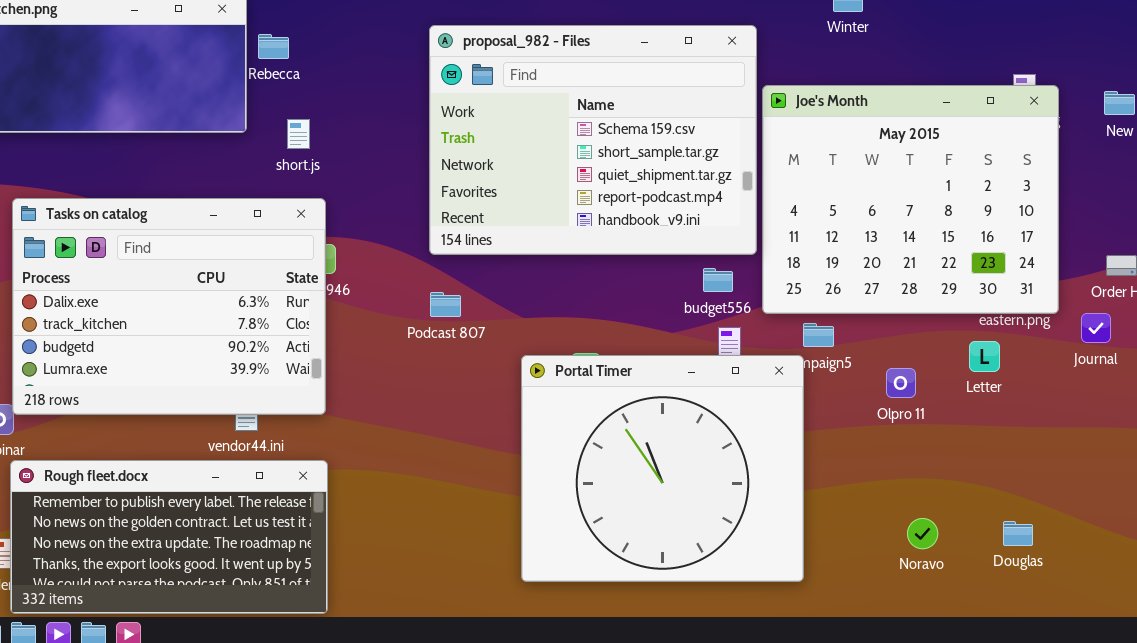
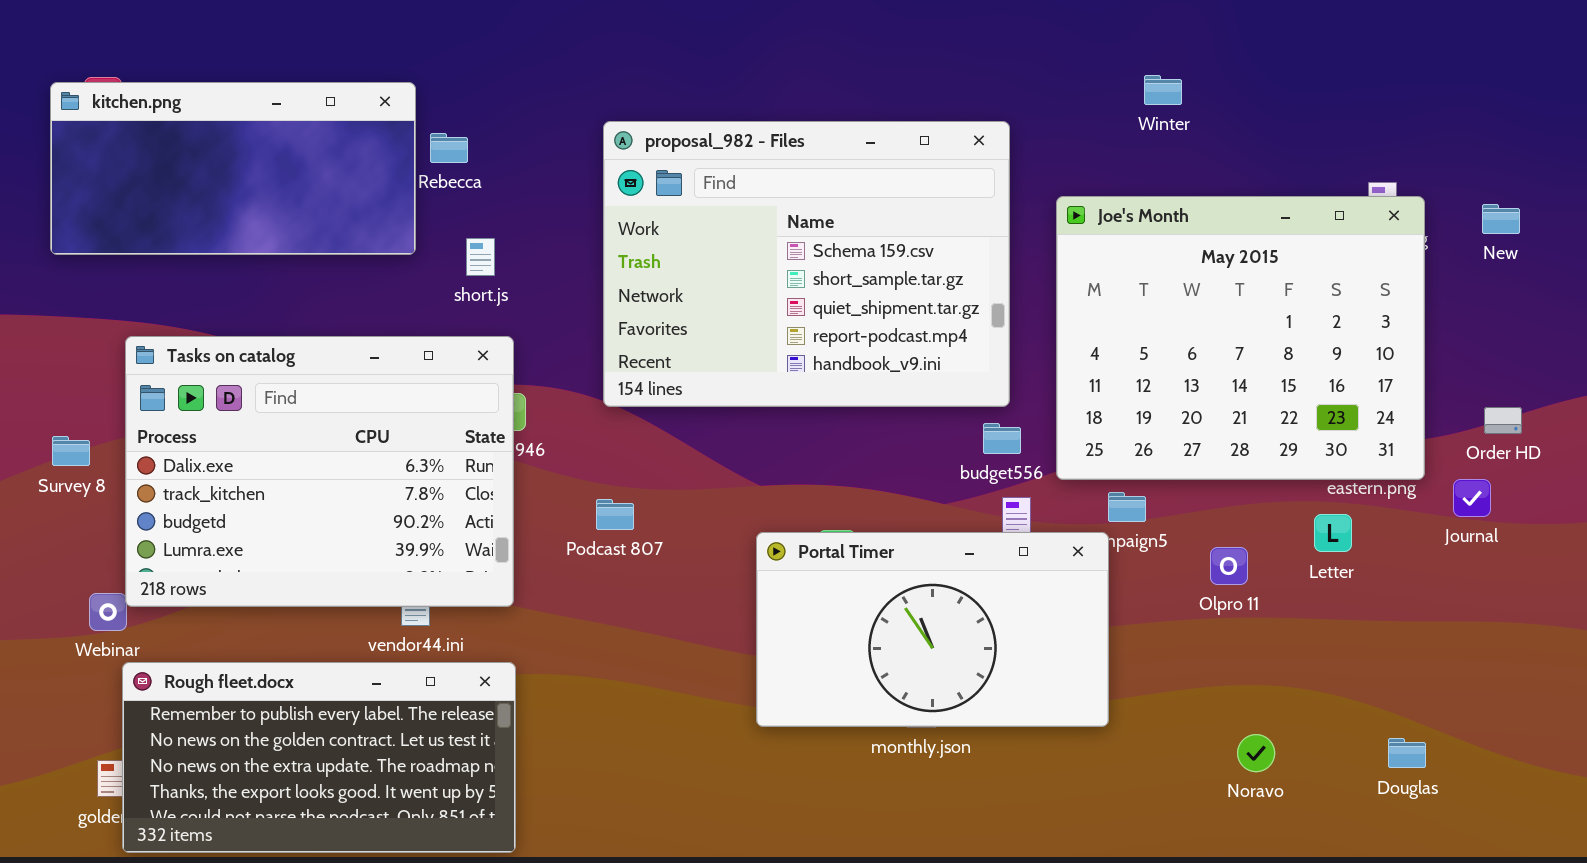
proposal_982 - Files: [429,25,757,255] -> [603,121,1010,407], moved
Podcast 807: [430,292,461,317] -> [596,499,634,530], moved
Portal Timer: [521,355,804,582] -> [756,532,1109,727], resized
Douglas: [1003,521,1033,546] -> [1388,738,1426,768], moved

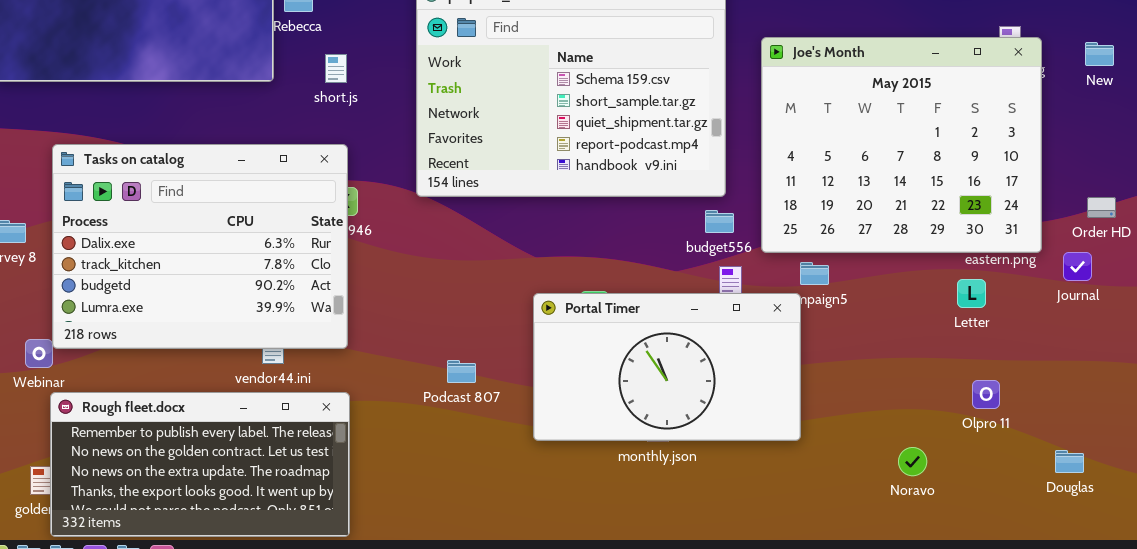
short.js: [466,238,495,276] -> [325,54,347,83], moved
Podcast 807: [596,499,634,530] -> [447,360,476,383], moved
Olpro 11: [1210,547,1248,585] -> [972,380,1000,409], moved
Douglas: [1388,738,1426,768] -> [1055,450,1084,473], moved

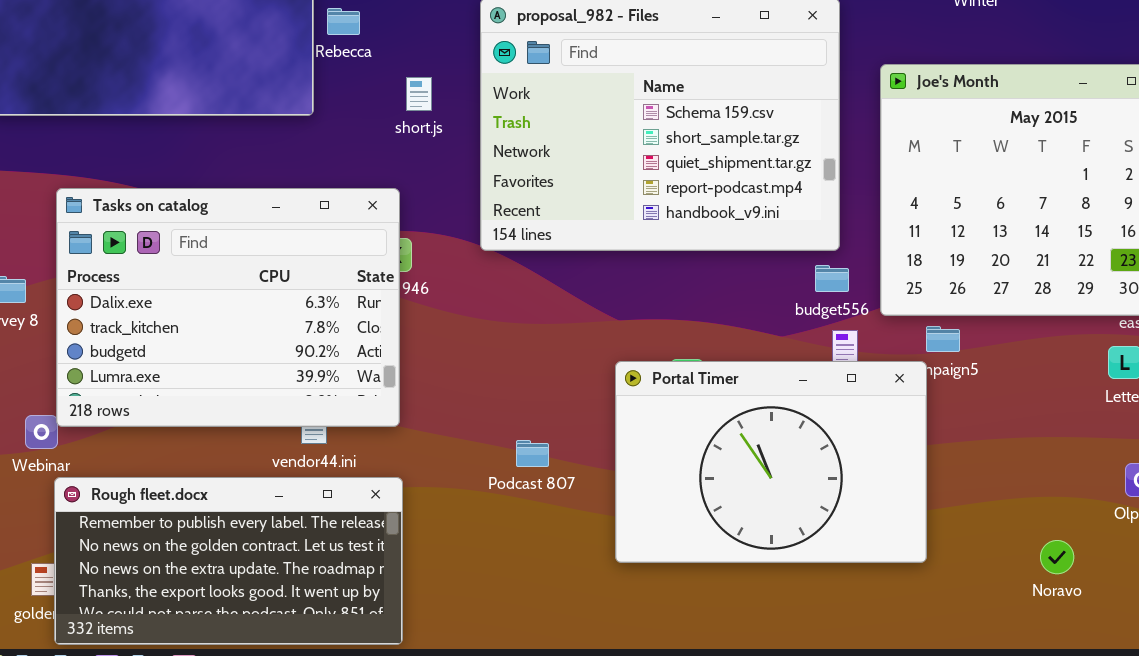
short.js: [325,54,347,83] -> [406,77,432,111], moved
Portal Timer: [533,293,801,441] -> [615,361,927,563], resized

